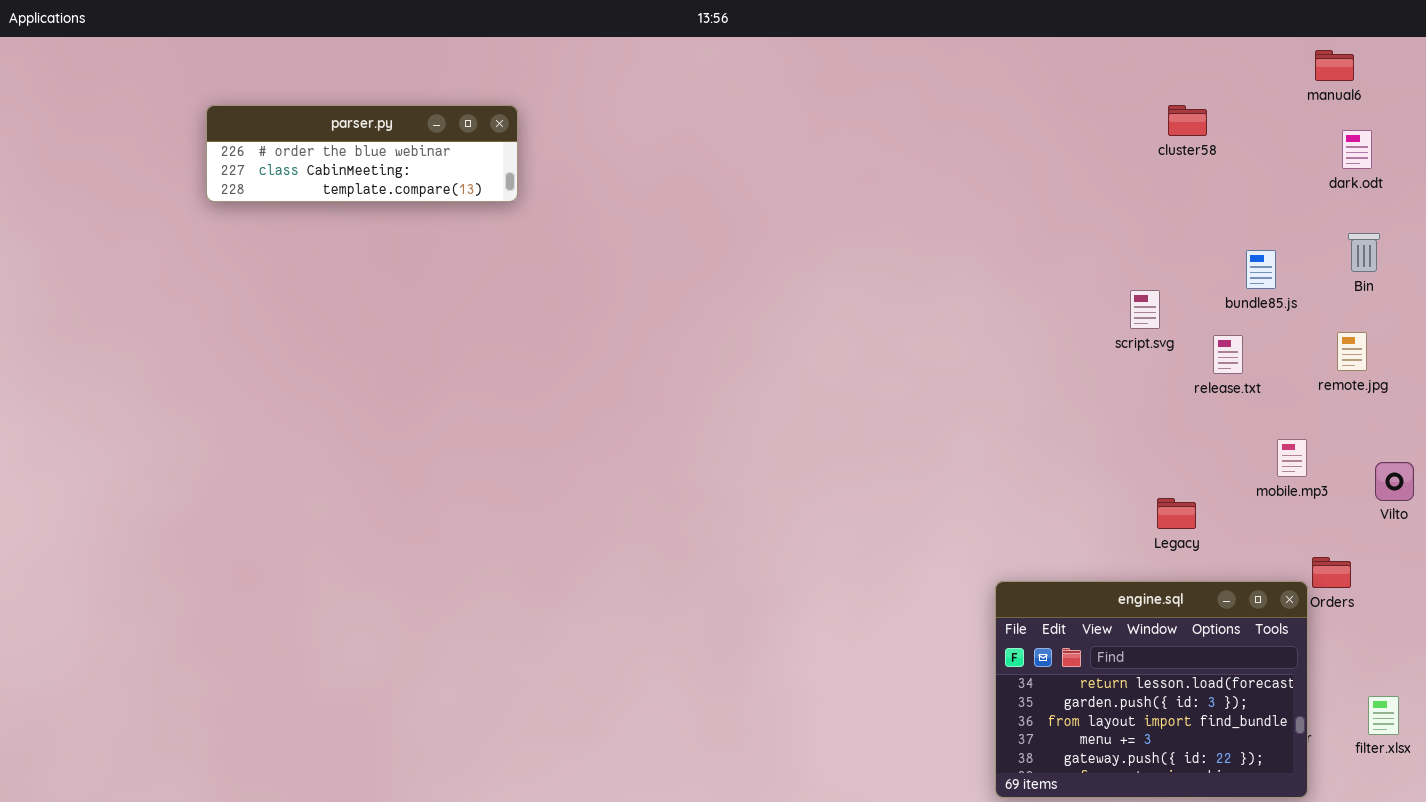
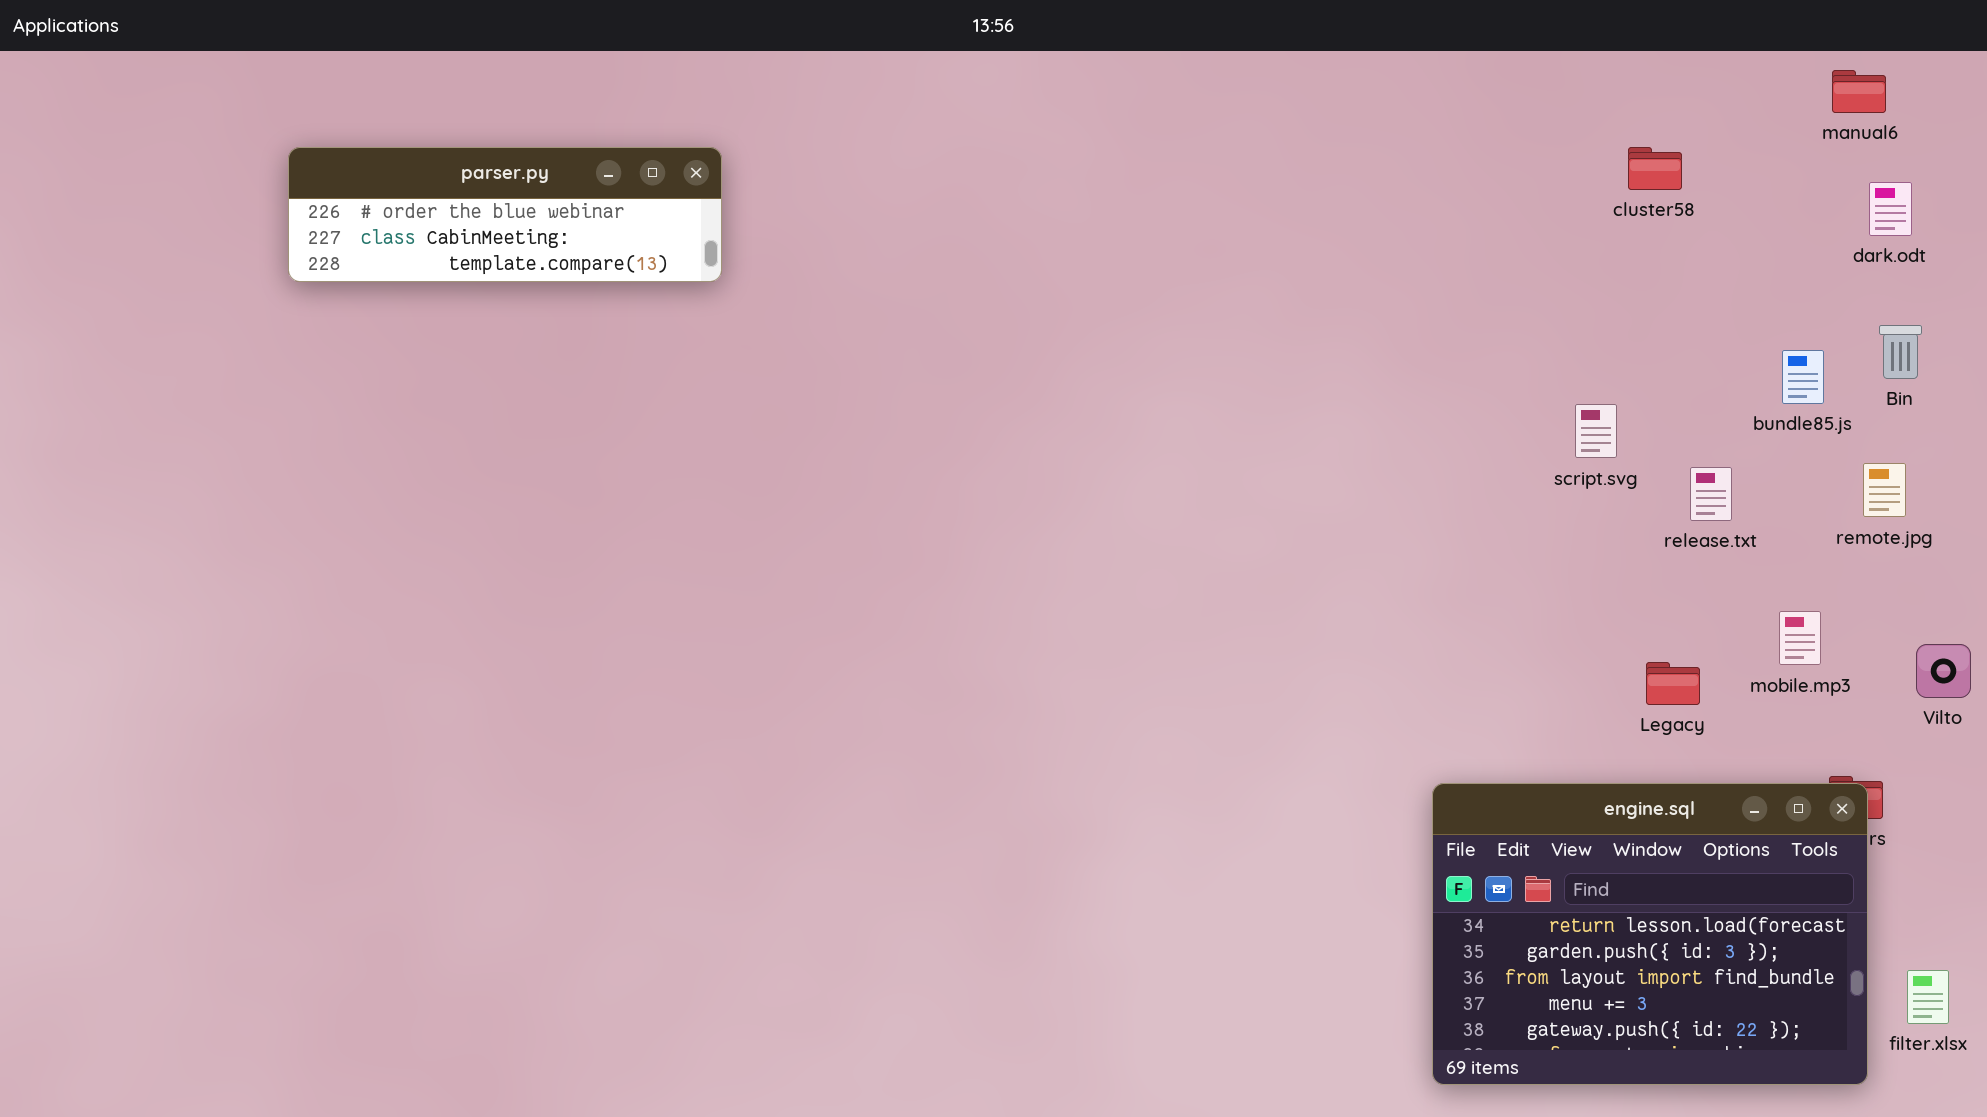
bundle85.js: [1246,250,1276,289] -> [1782,350,1824,404], moved
Legacy: [1157,498,1196,529] -> [1646,662,1700,705], moved
engine.sql: [995,581,1308,798] -> [1432,783,1868,1085], moved

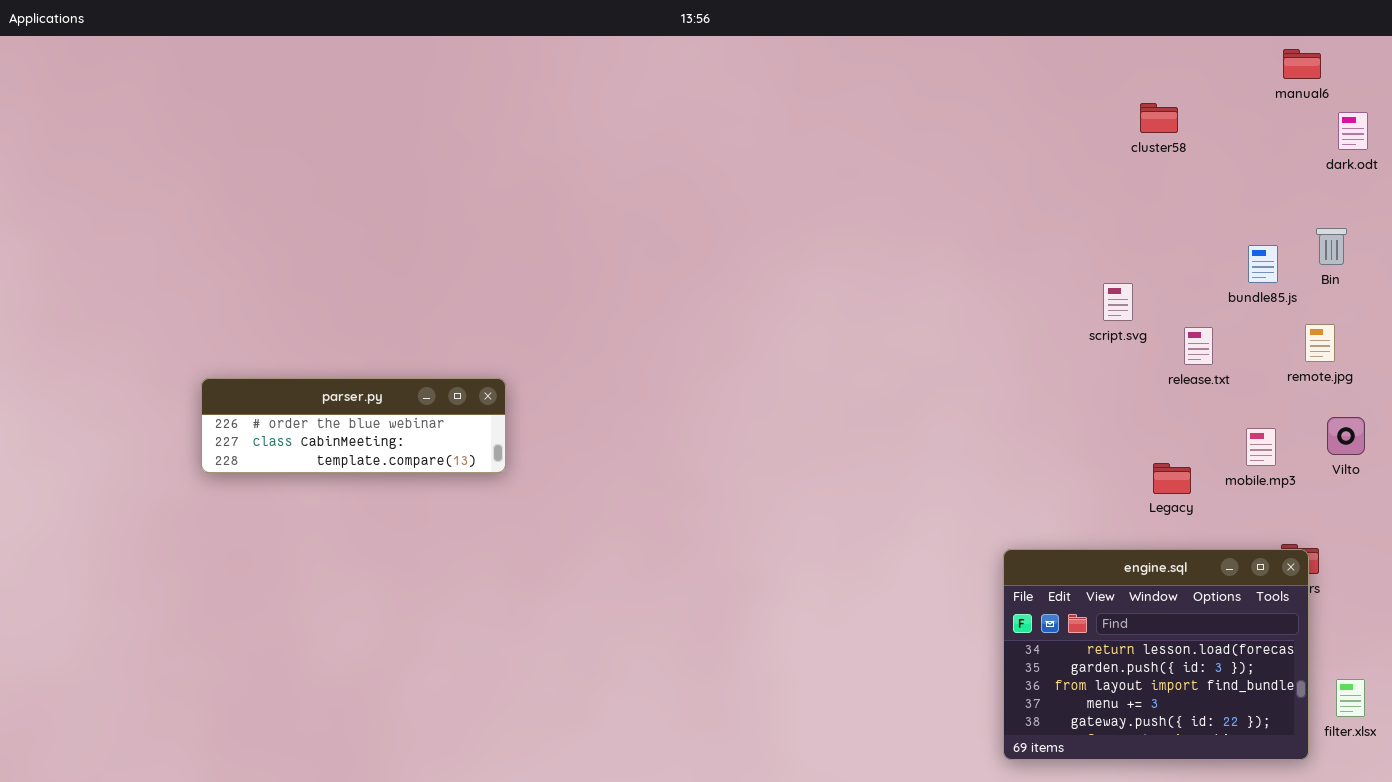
parser.py: [288,147,722,282] -> [201,378,506,473], moved
dark.odt: [1869,182,1912,236] -> [1338,112,1368,150], moved
Vilto: [1916,644,1971,698] -> [1327,417,1365,455], moved

